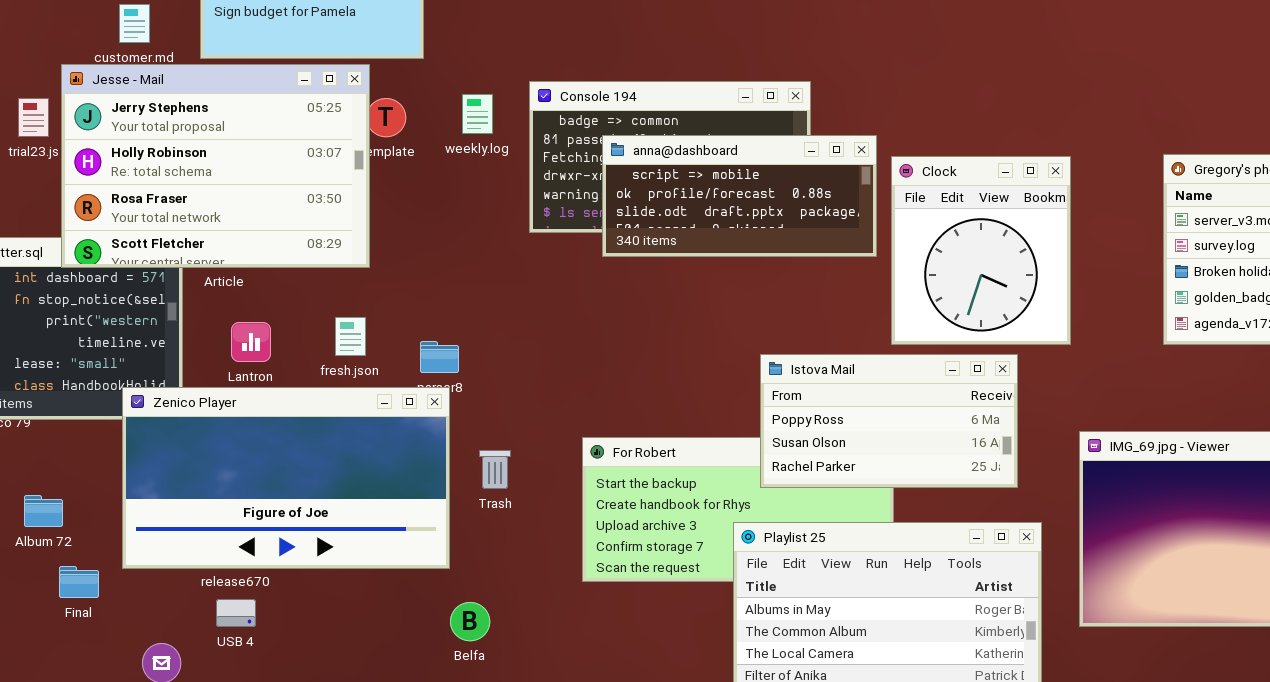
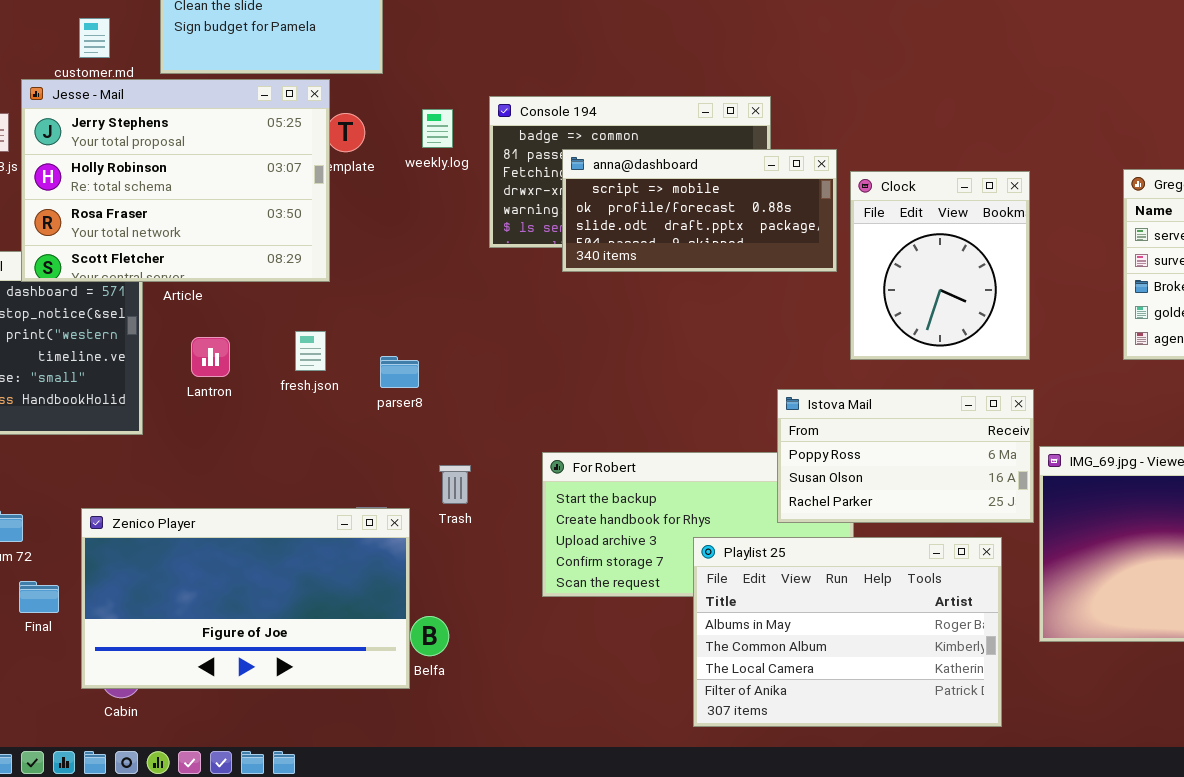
Istova Mail: [760,354,1018,488] -> [777,389,1034,523], moved
Zenico Player: [122,387,450,569] -> [81,508,410,689], moved

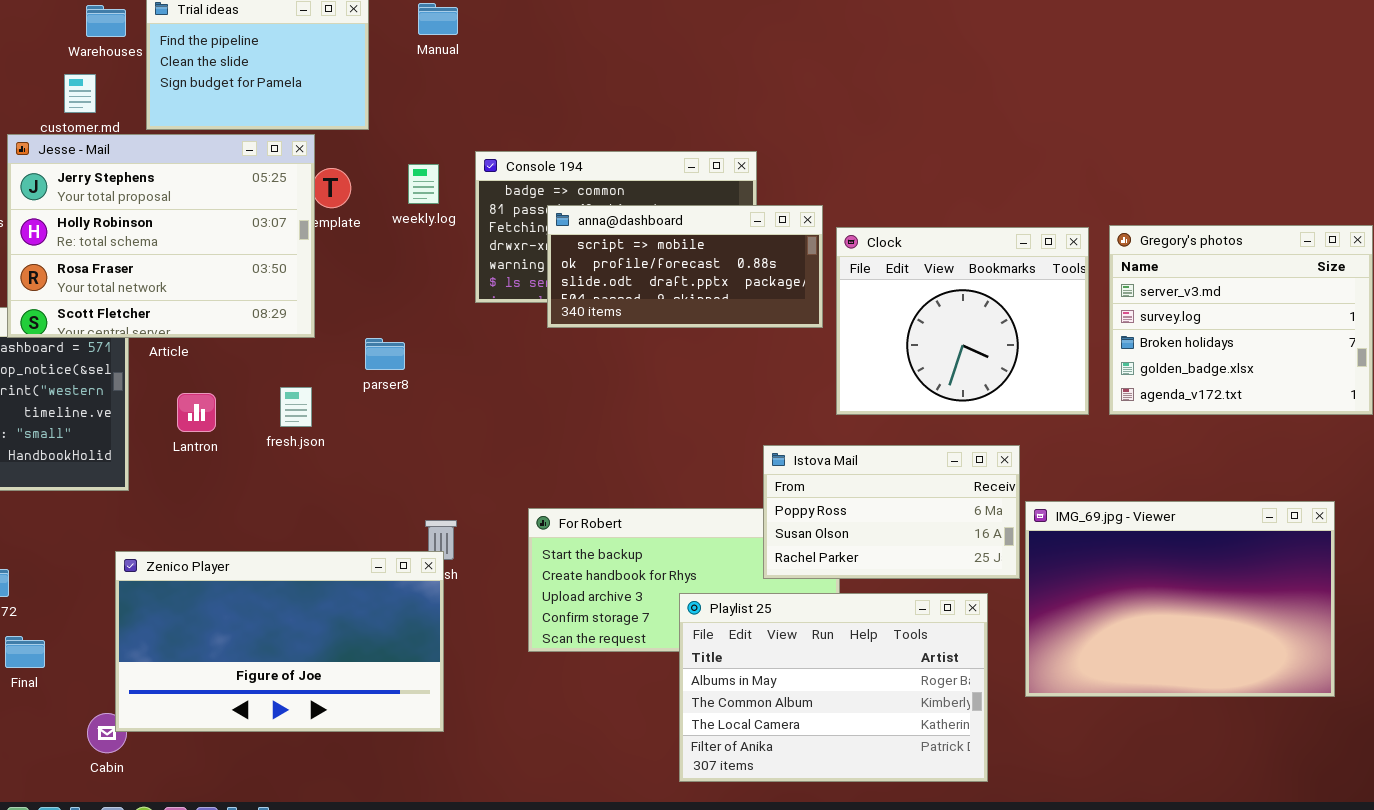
Clock: [850,171,1030,360] -> [836,227,1089,415], resized
parser8: [380,356,419,388] -> [365,338,405,370], moved
Zenico Player: [81,508,410,689] -> [115,551,444,732], moved

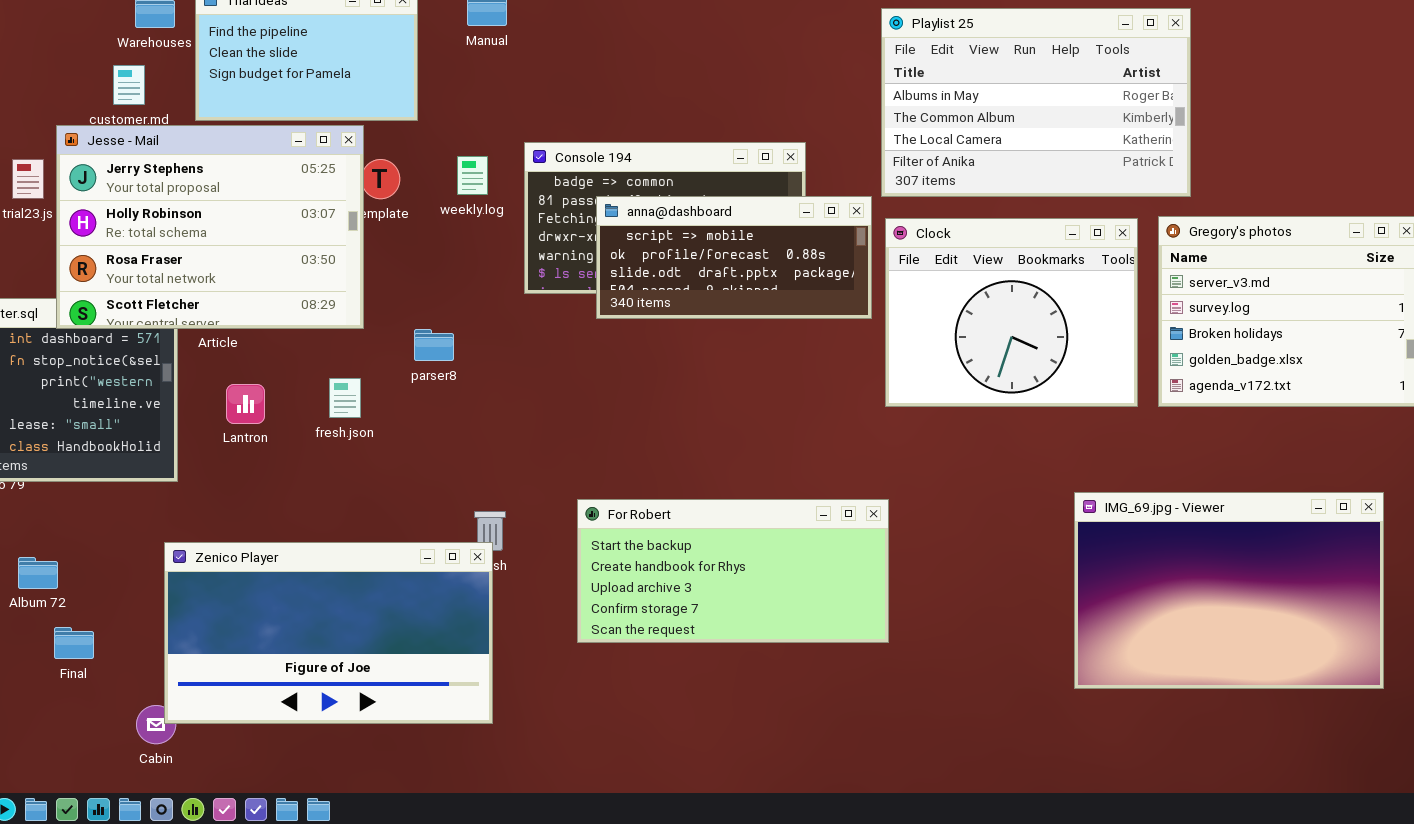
Istova Mail: [763,445,1020,579] -> none, closed
Playlist 25: [679,593,988,782] -> [881,8,1191,197], moved

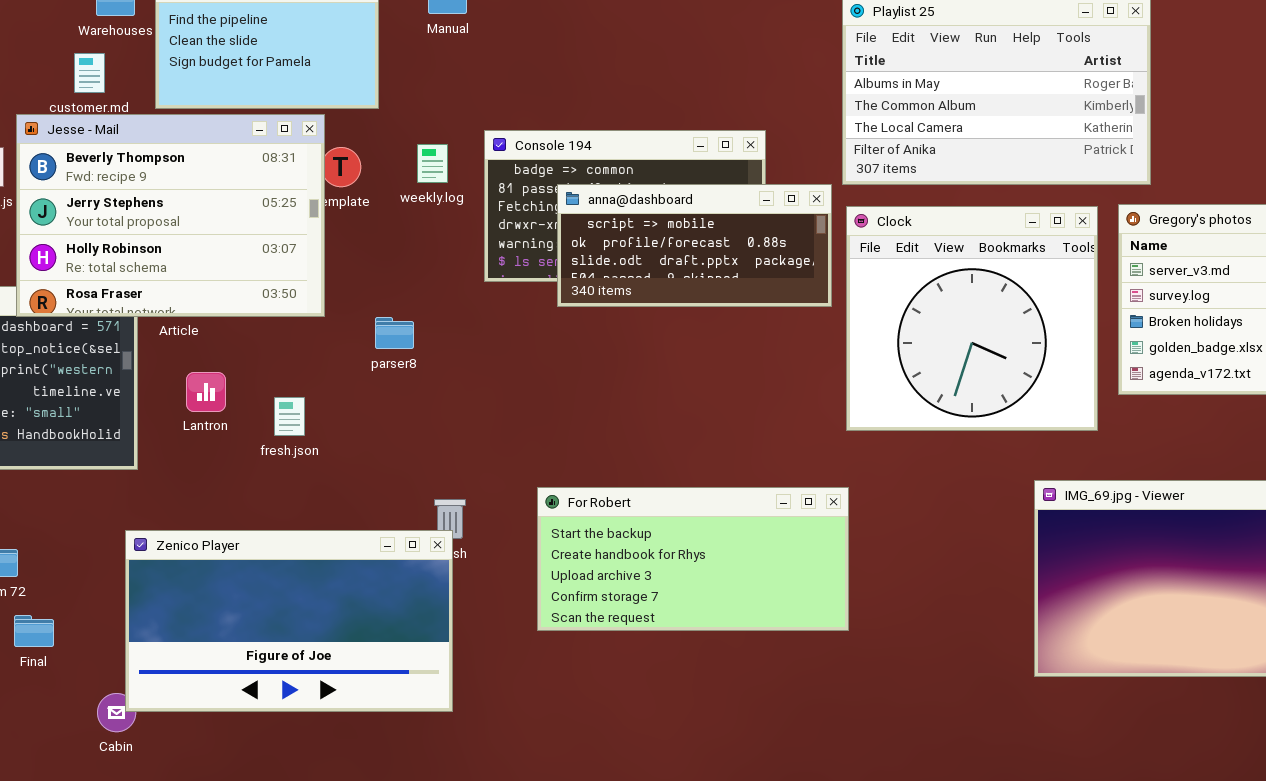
Jesse - Mail: [56,125,364,329] -> [16,114,325,317], scrolled up 1 row
Clock: [885,218,1138,407] -> [846,206,1098,431], resized
fresh.json: [329,378,361,418] -> [274,397,305,436], moved

